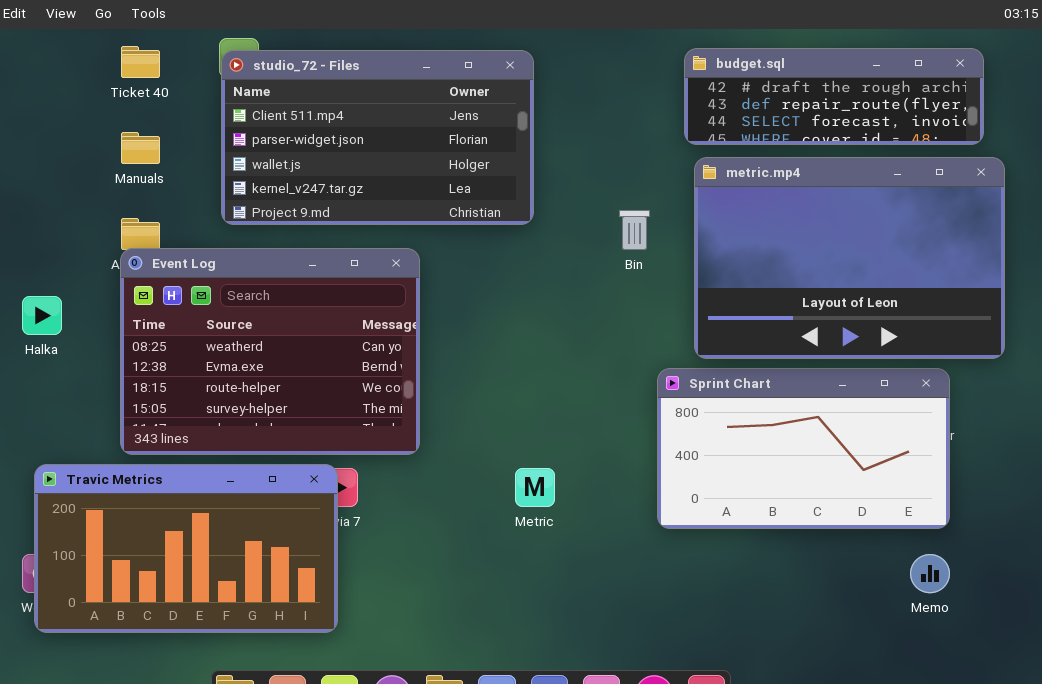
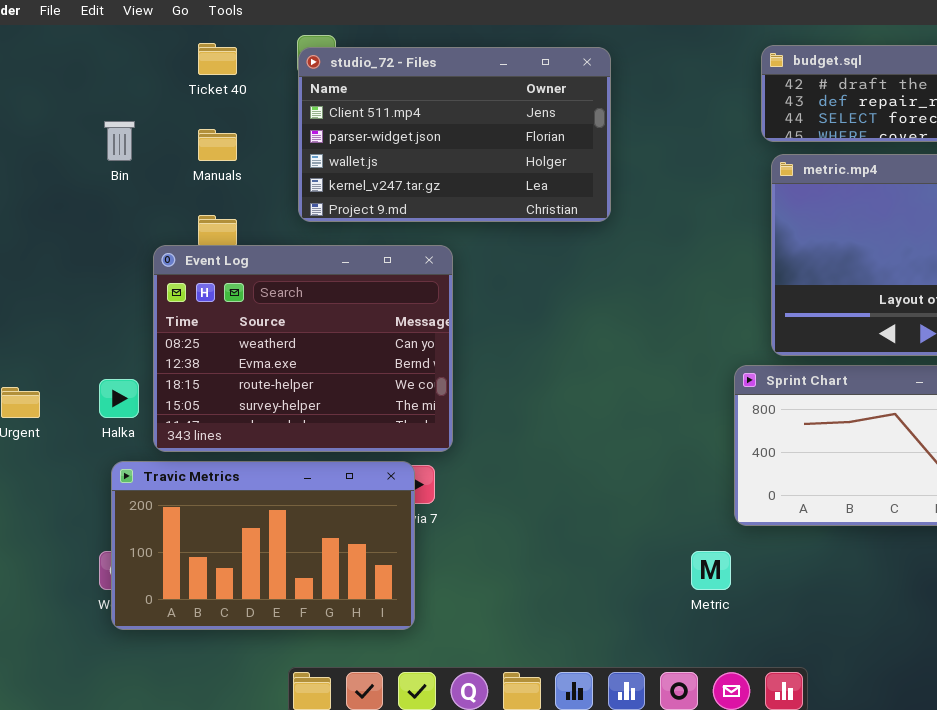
Bin: [619,210,650,250] -> [104,121,135,161], moved
Event Log: [120,248,420,455] -> [153,245,453,452], moved
Halka: [22,296,62,335] -> [99,379,139,418], moved
Metric: [515,468,555,507] -> [691,551,731,590], moved

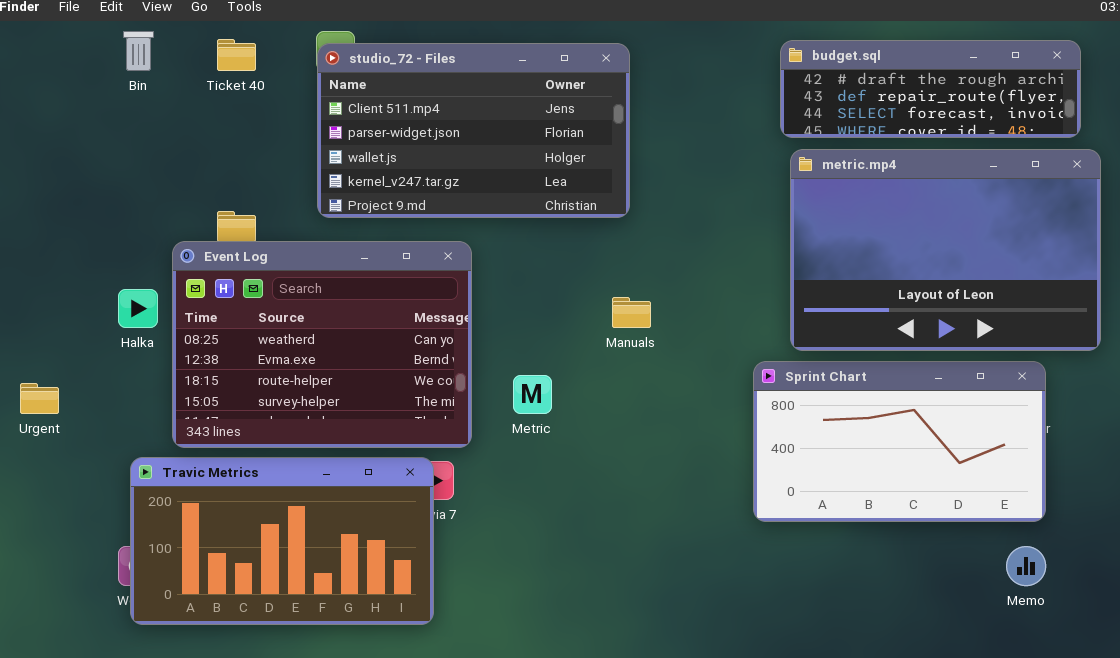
Bin: [104,121,135,161] -> [123,31,154,71], moved
Manuals: [198,129,237,161] -> [612,297,651,328], moved
Halka: [99,379,139,418] -> [118,289,158,328], moved
Metric: [691,551,731,590] -> [513,375,552,414], moved

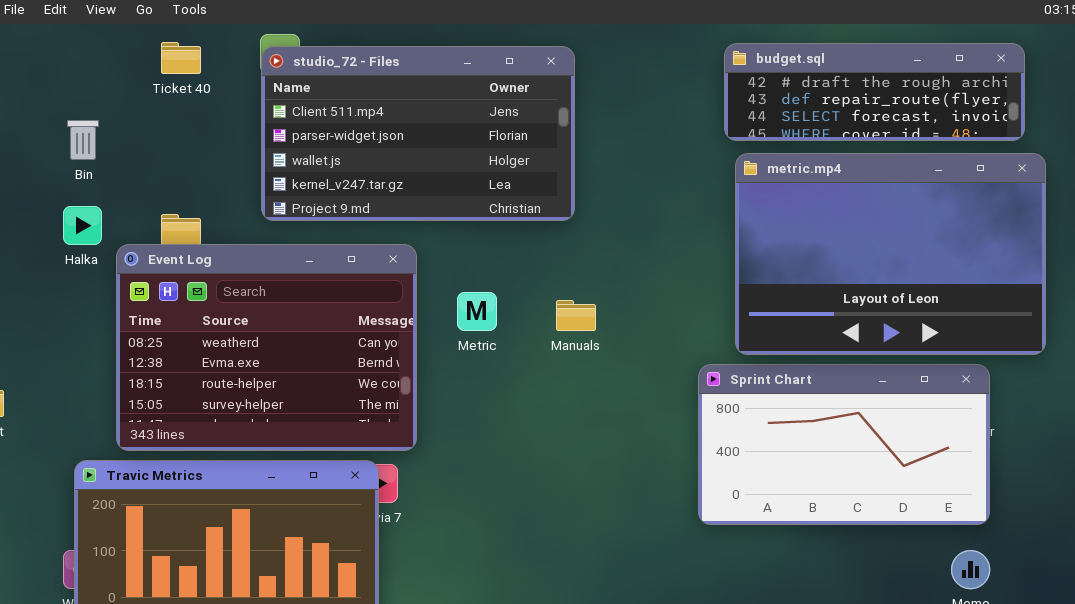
Bin: [123,31,154,71] -> [67,120,99,160], moved
Halka: [118,289,158,328] -> [63,206,102,245], moved
Metric: [513,375,552,414] -> [457,292,497,331], moved

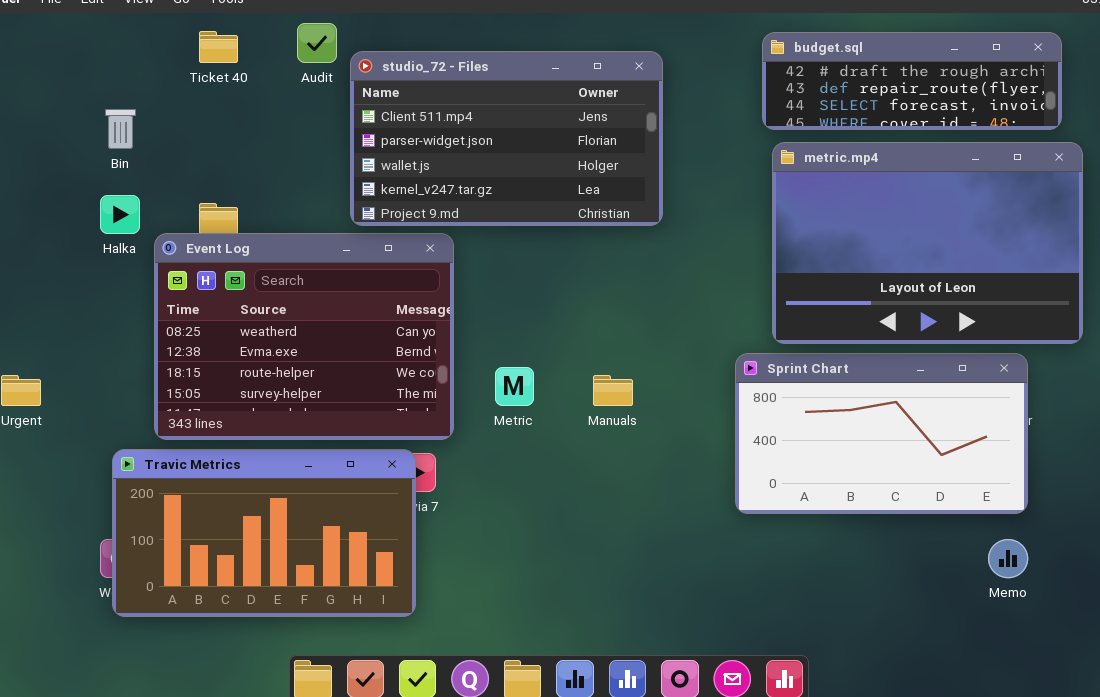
studio_72 - Files: [261,46,575,221] -> [350,51,663,226], moved
Metric: [457,292,497,331] -> [495,367,534,406], moved
Manuals: [556,300,596,331] -> [593,375,633,406], moved

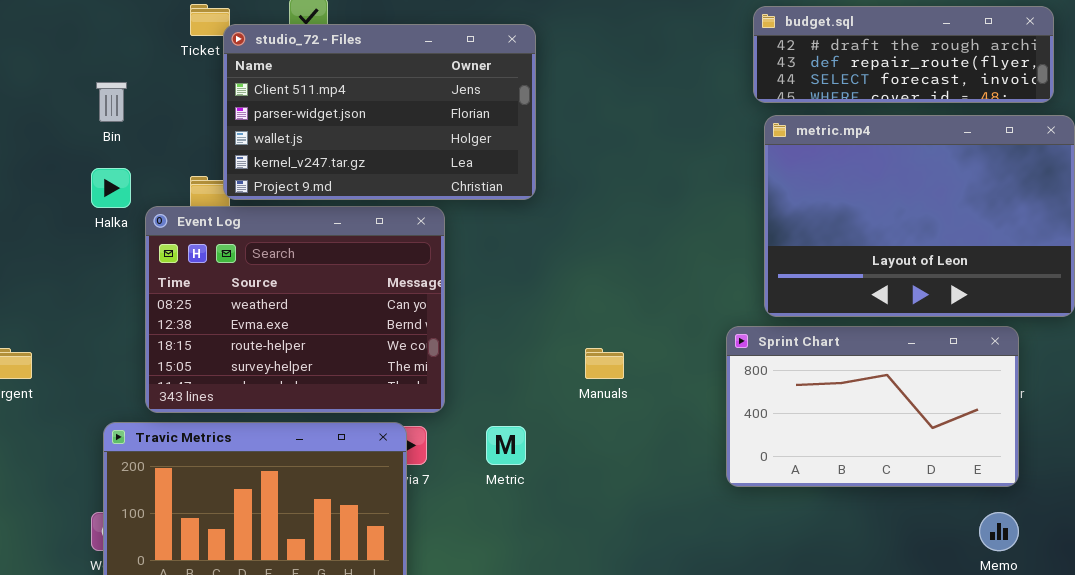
studio_72 - Files: [350,51,663,226] -> [223,24,536,200], moved
Metric: [495,367,534,406] -> [486,426,526,465], moved

